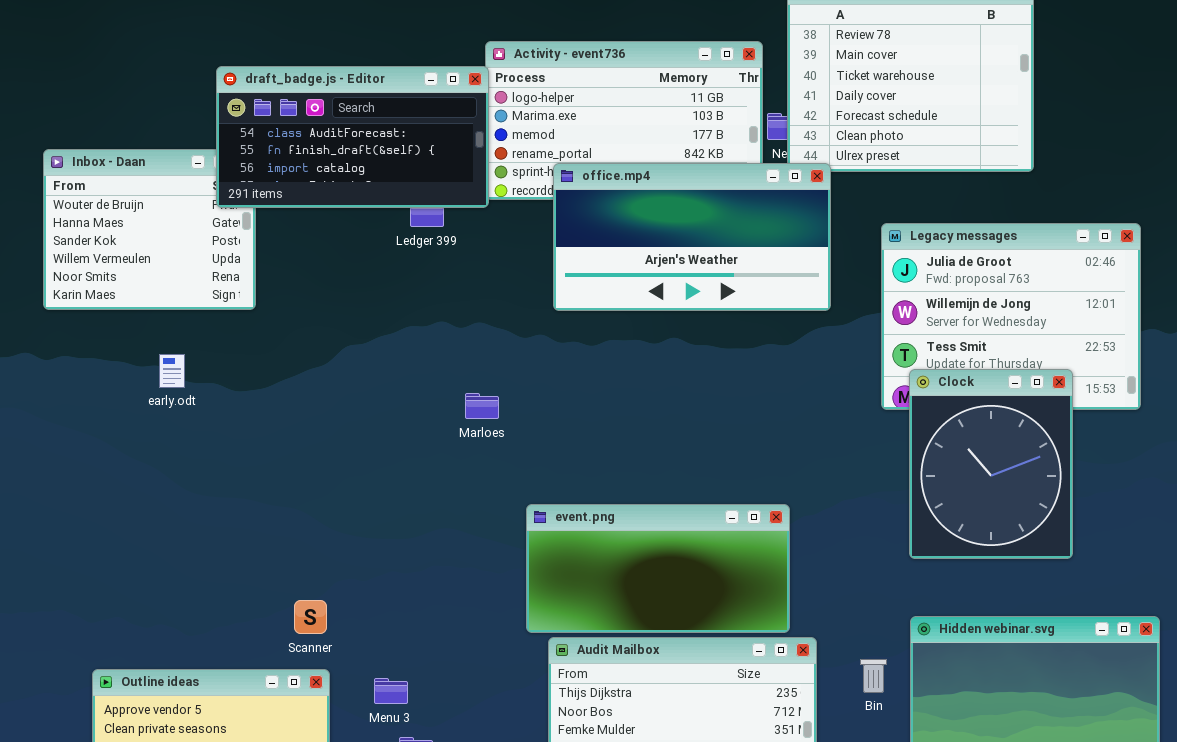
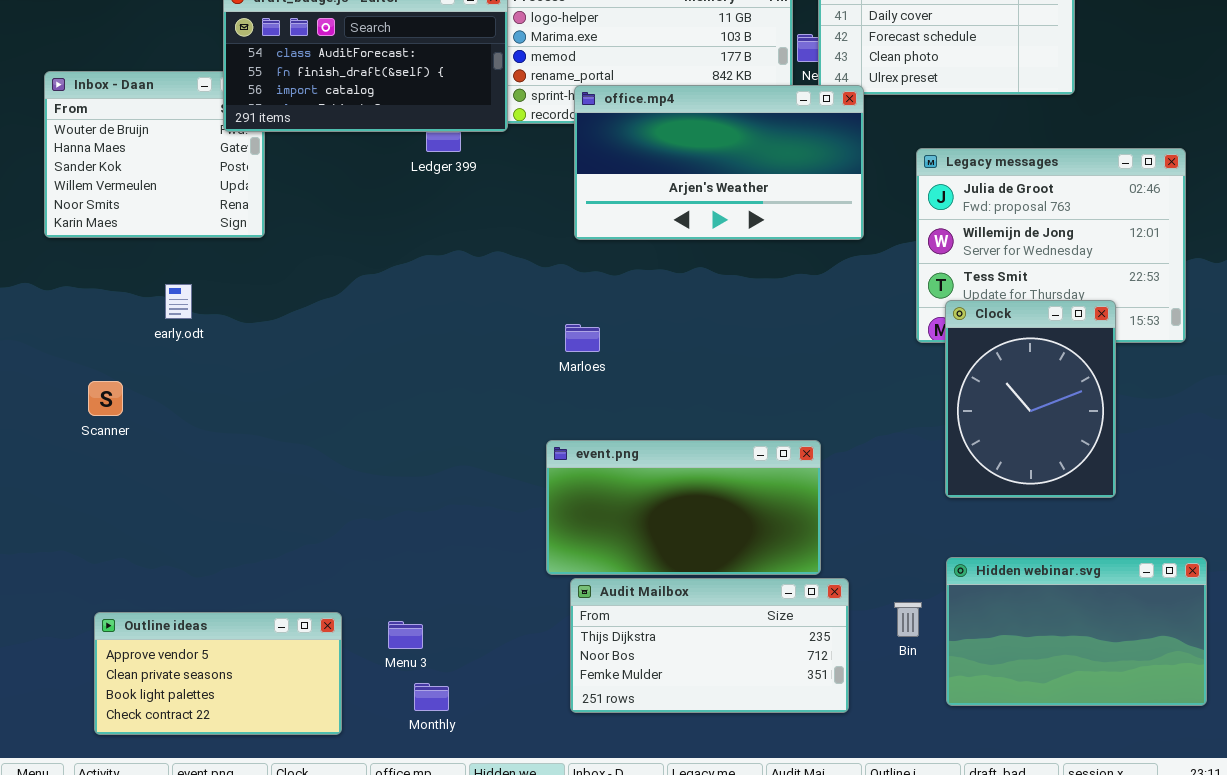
Marloes: [465,393,499,419] -> [565,324,600,352], moved
Scanner: [294,600,327,634] -> [88,381,123,416], moved

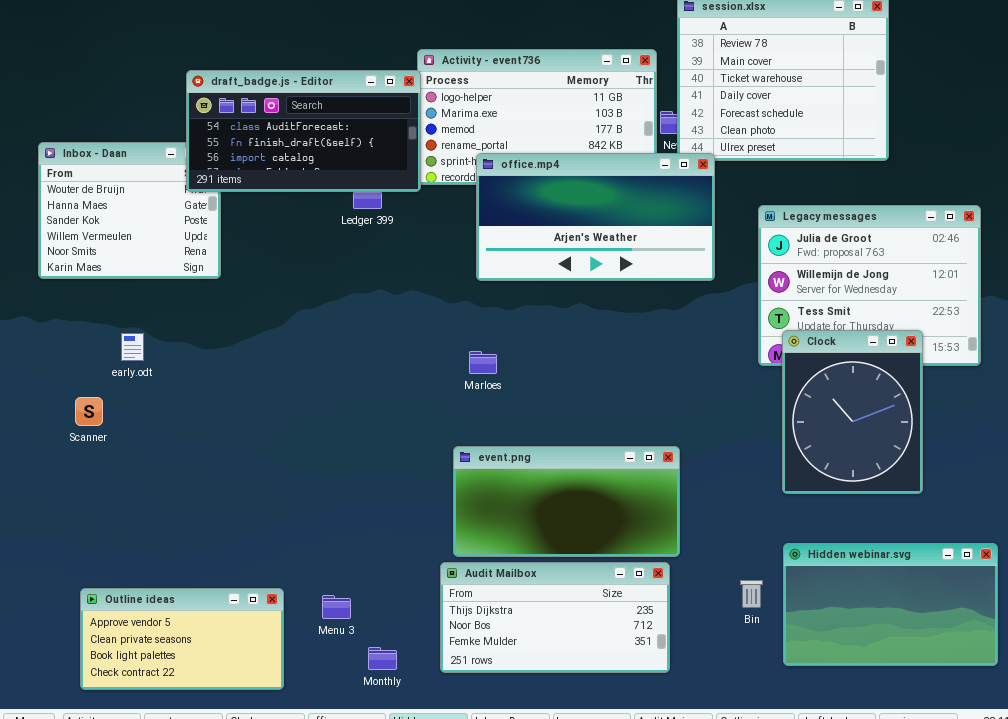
early.odt: [165,284,192,319] -> [121,333,144,361], moved
Audit Mailbox: [570,578,849,713] -> [440,562,670,673], moved
Monthly: [414,683,449,711] -> [368,647,397,670], moved

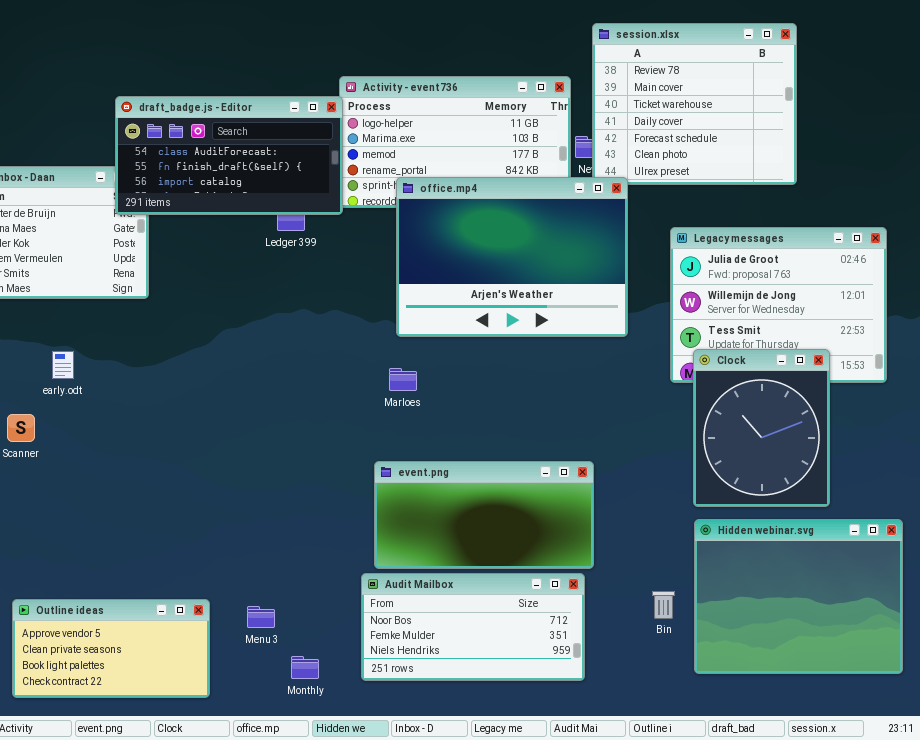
office.mp4: [476,153,715,281] -> [396,177,628,337], resized
Hidden webinar.svg: [783,543,998,666] -> [694,519,903,674], resized
Audit Mailbox: [440,562,670,673] -> [361,573,585,681], scrolled down 1 row

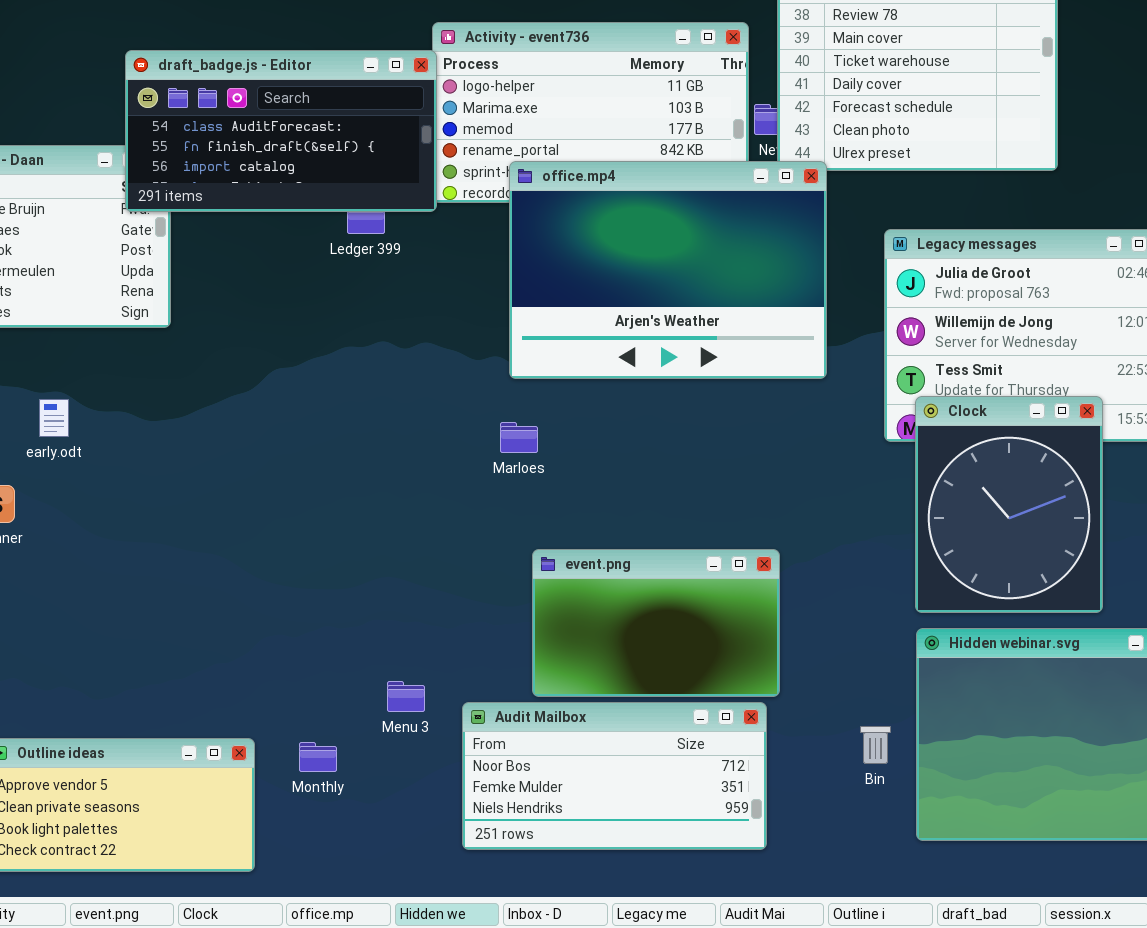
event.png: [374,461,594,569] -> [532,549,780,697], resized
Menu 3: [247,606,275,628] -> [387,681,425,712], moved
Monthly: [291,656,319,679] -> [299,742,337,772], moved

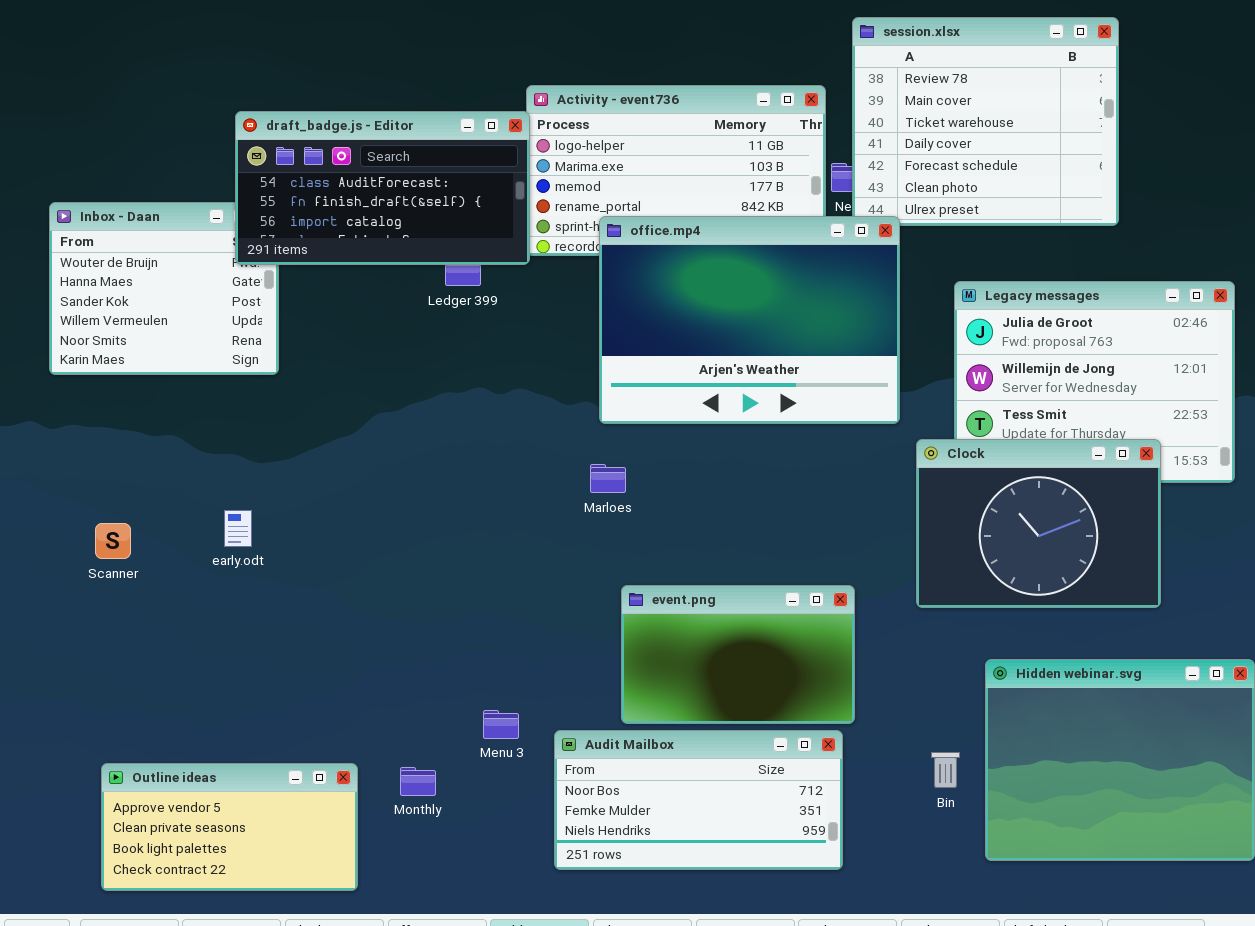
Clock: [915,396,1103,613] -> [916,439,1161,608], resized
early.odt: [39,399,69,437] -> [224,510,252,547], moved

